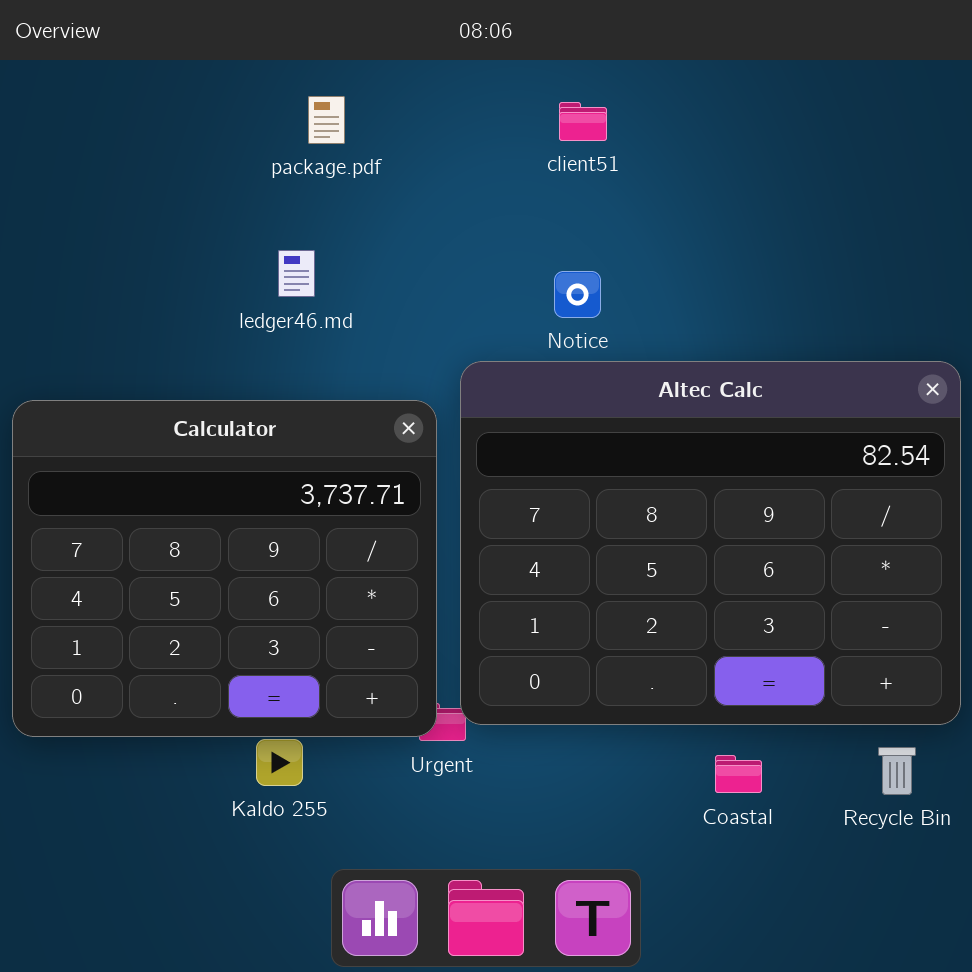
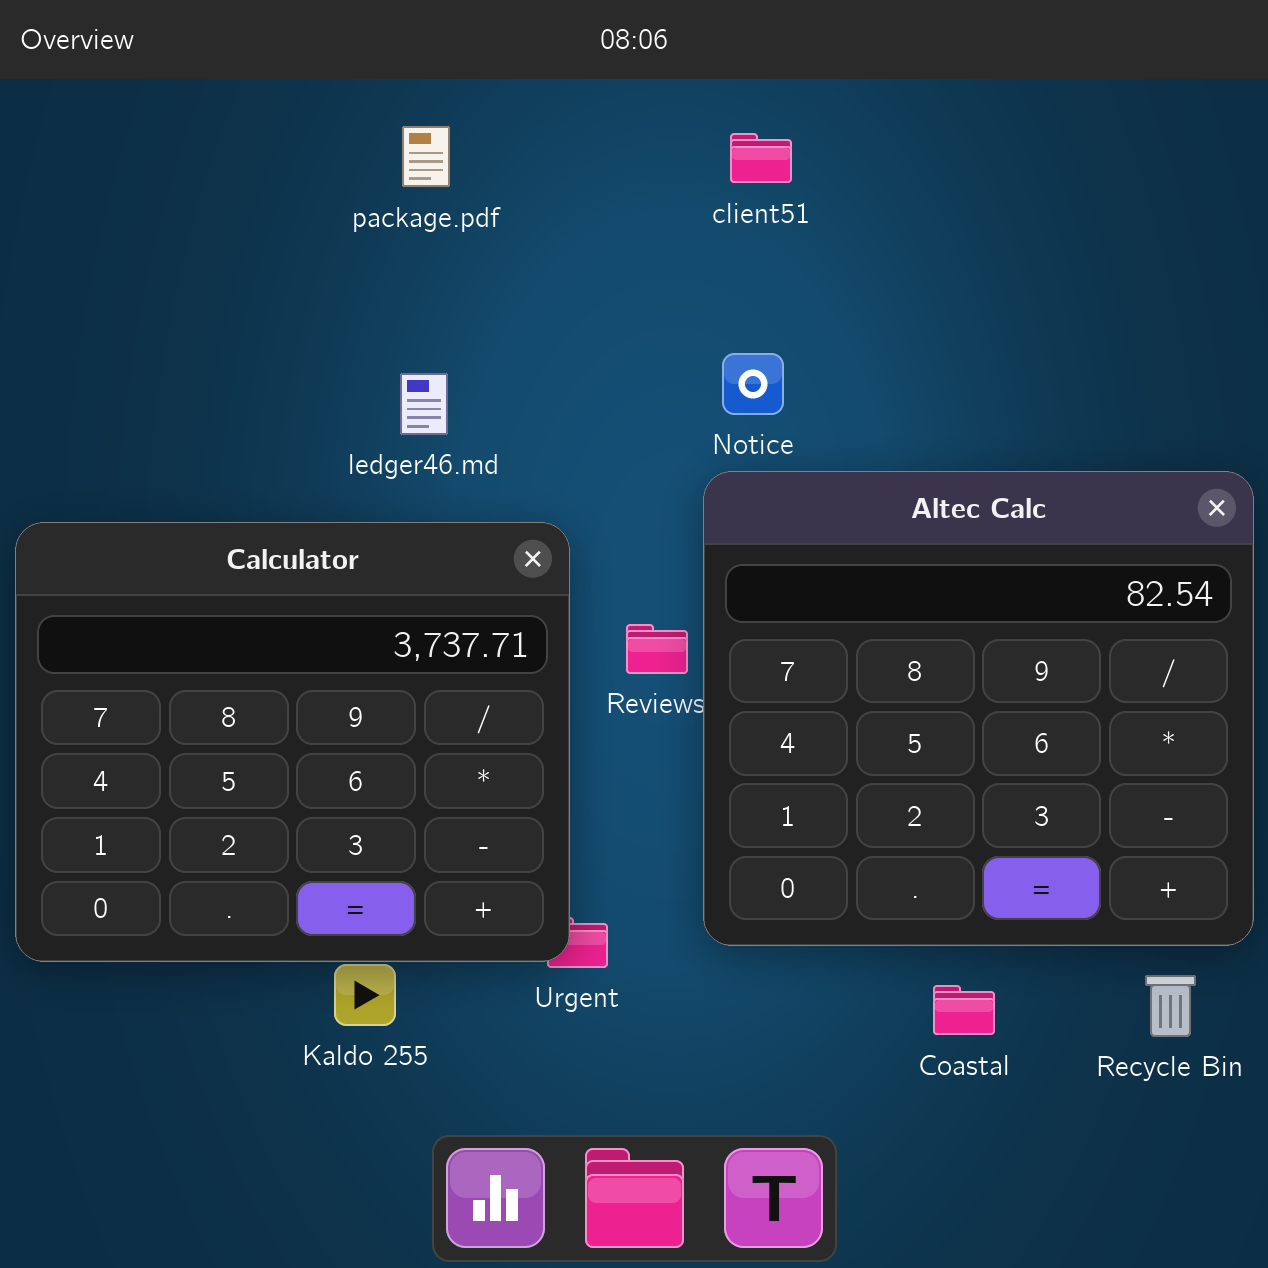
ledger46.md: [278,250,315,297] -> [400,373,448,435], moved
Altec Calc: [460,361,961,725] -> [703,471,1254,946], resized

